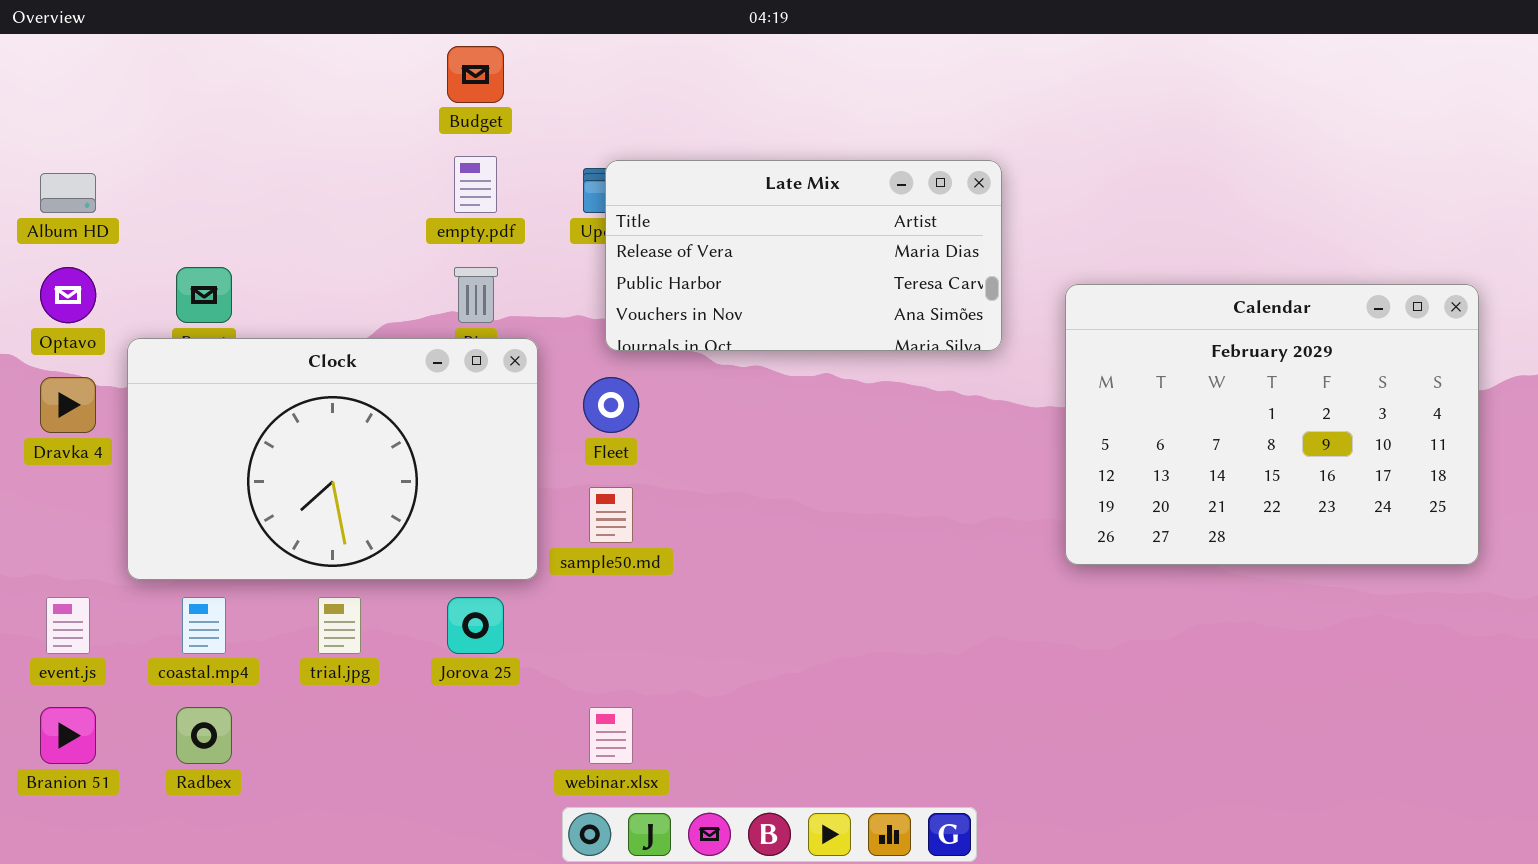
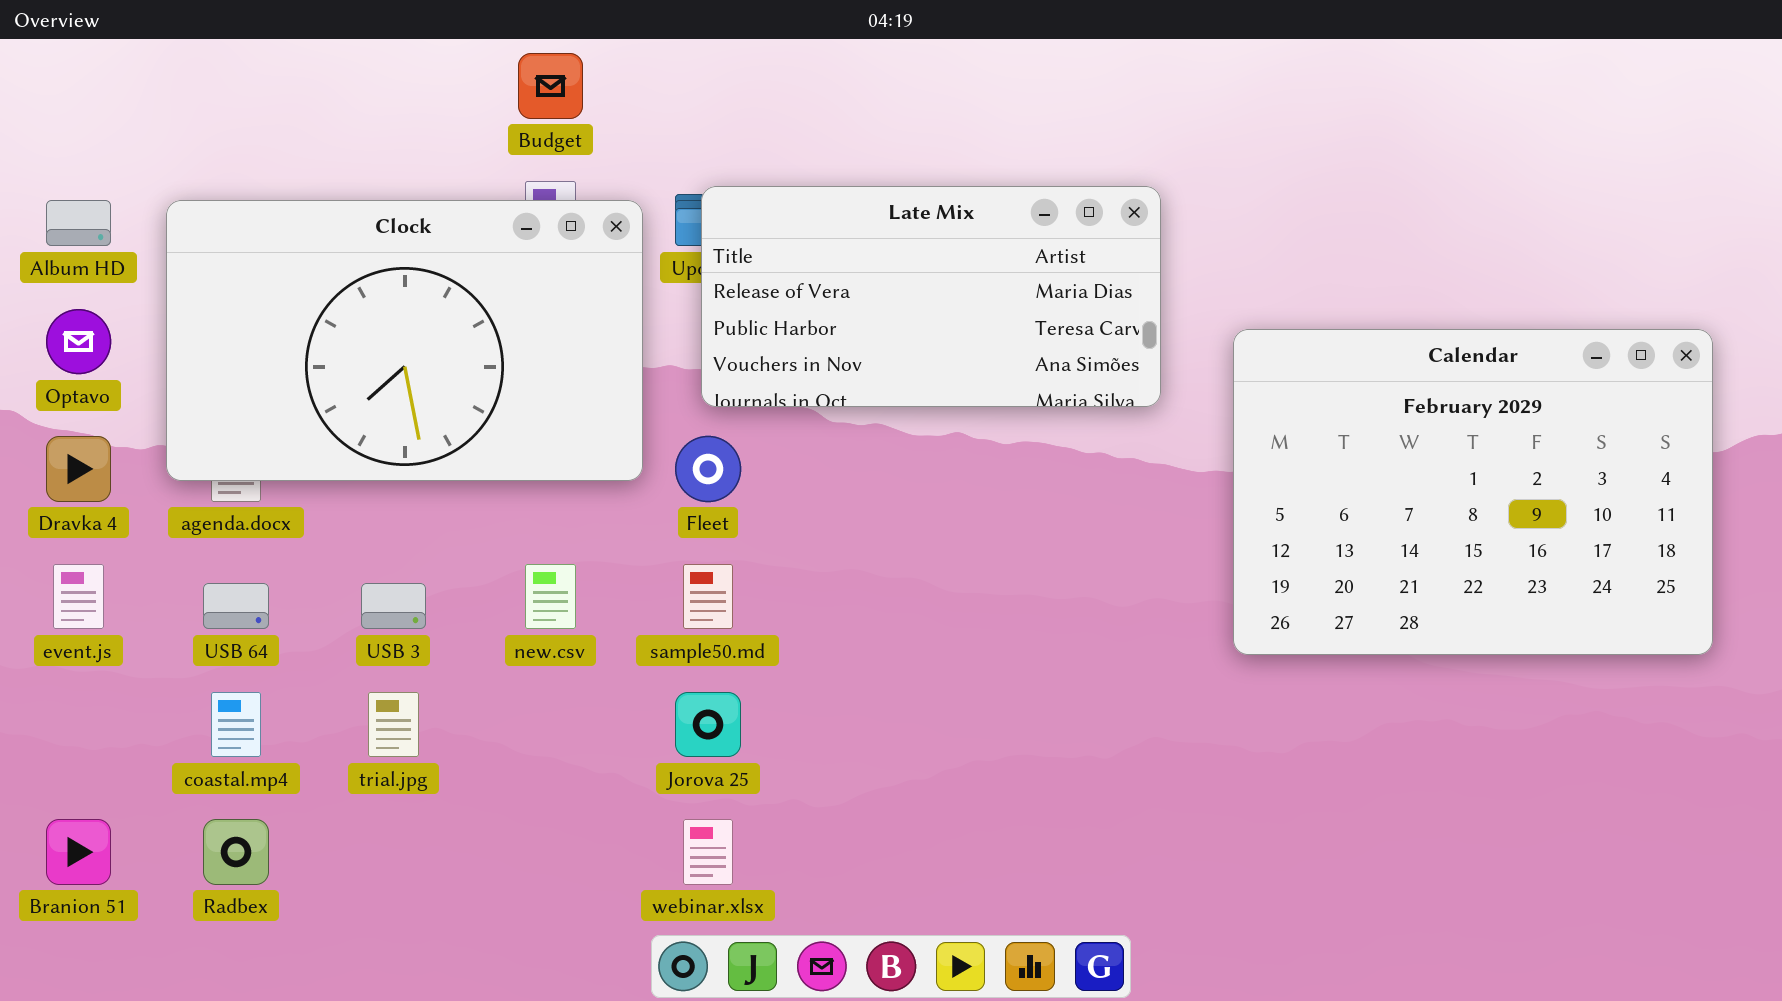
Clock: [127,338,538,580] -> [166,200,643,481], moved
event.js: [46,597,90,654] -> [53,564,104,629], moved
Jorova 25: [447,597,504,654] -> [675,692,741,757], moved

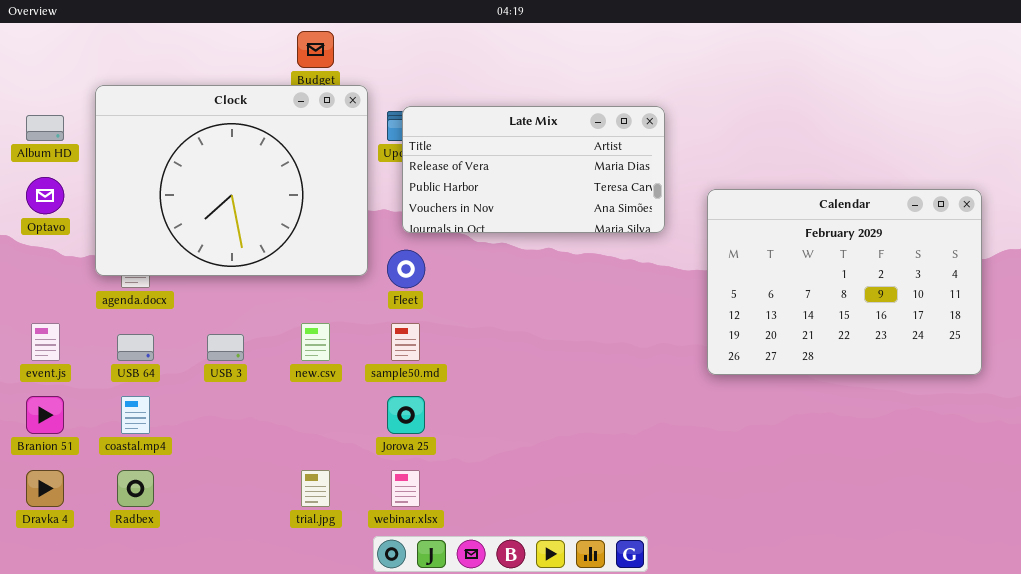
Clock: [166,200,643,481] -> [95,85,368,276], resized
Dravka 4: [46,436,111,502] -> [26,470,64,507], moved
trial.jpg: [368,692,419,757] -> [301,470,330,507], moved
Branion 51: [46,819,111,885] -> [26,396,64,434], moved

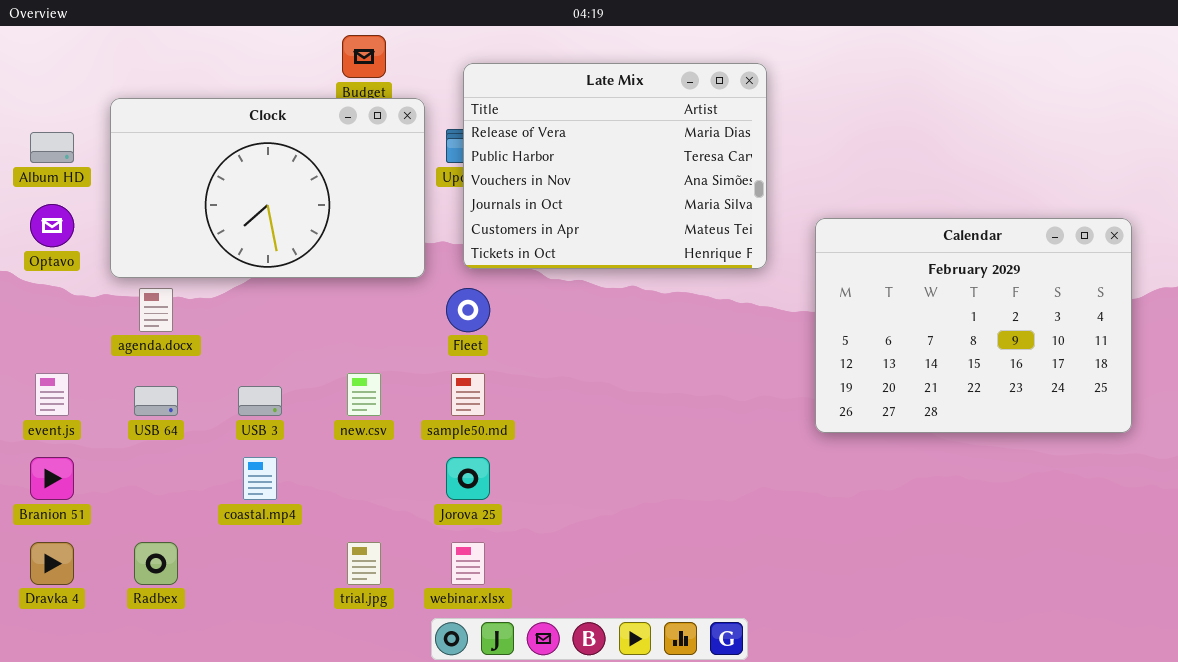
Clock: [95,85,368,276] -> [110,98,425,278], resized
Late Mix: [402,106,665,233] -> [463,63,767,269], resized
coastal.mp4: [121,396,150,434] -> [243,457,277,500], moved

